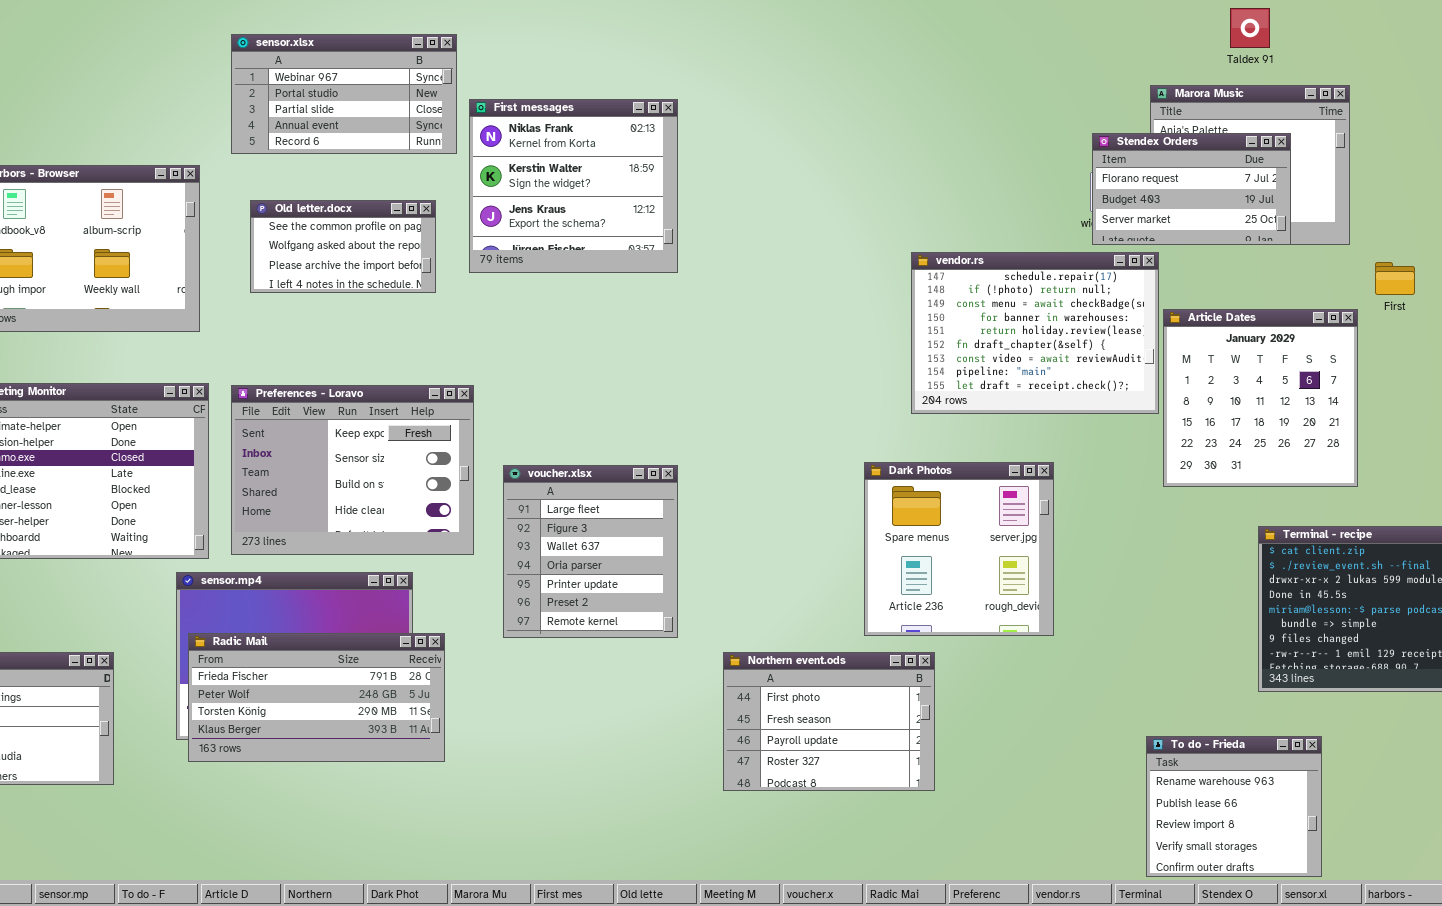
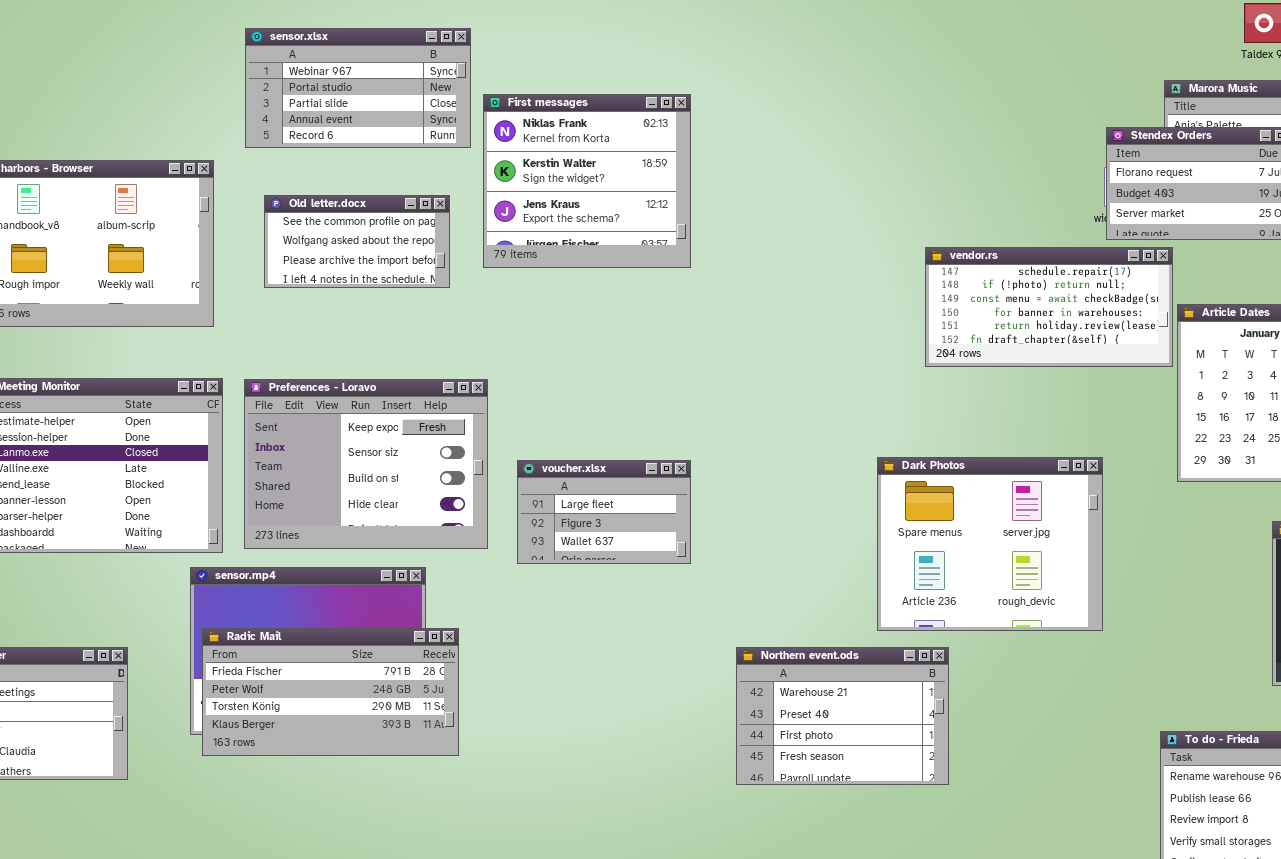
vendor.rs: [911,252,1159,414] -> [925,247,1173,367], resized
Dark Photos: [864,462,1054,636] -> [877,457,1103,631], resized
voucher.xlsx: [503,465,678,638] -> [517,460,691,564], resized
Northern event.ods: [723,652,935,791] -> [736,647,949,785], scrolled up 2 rows

